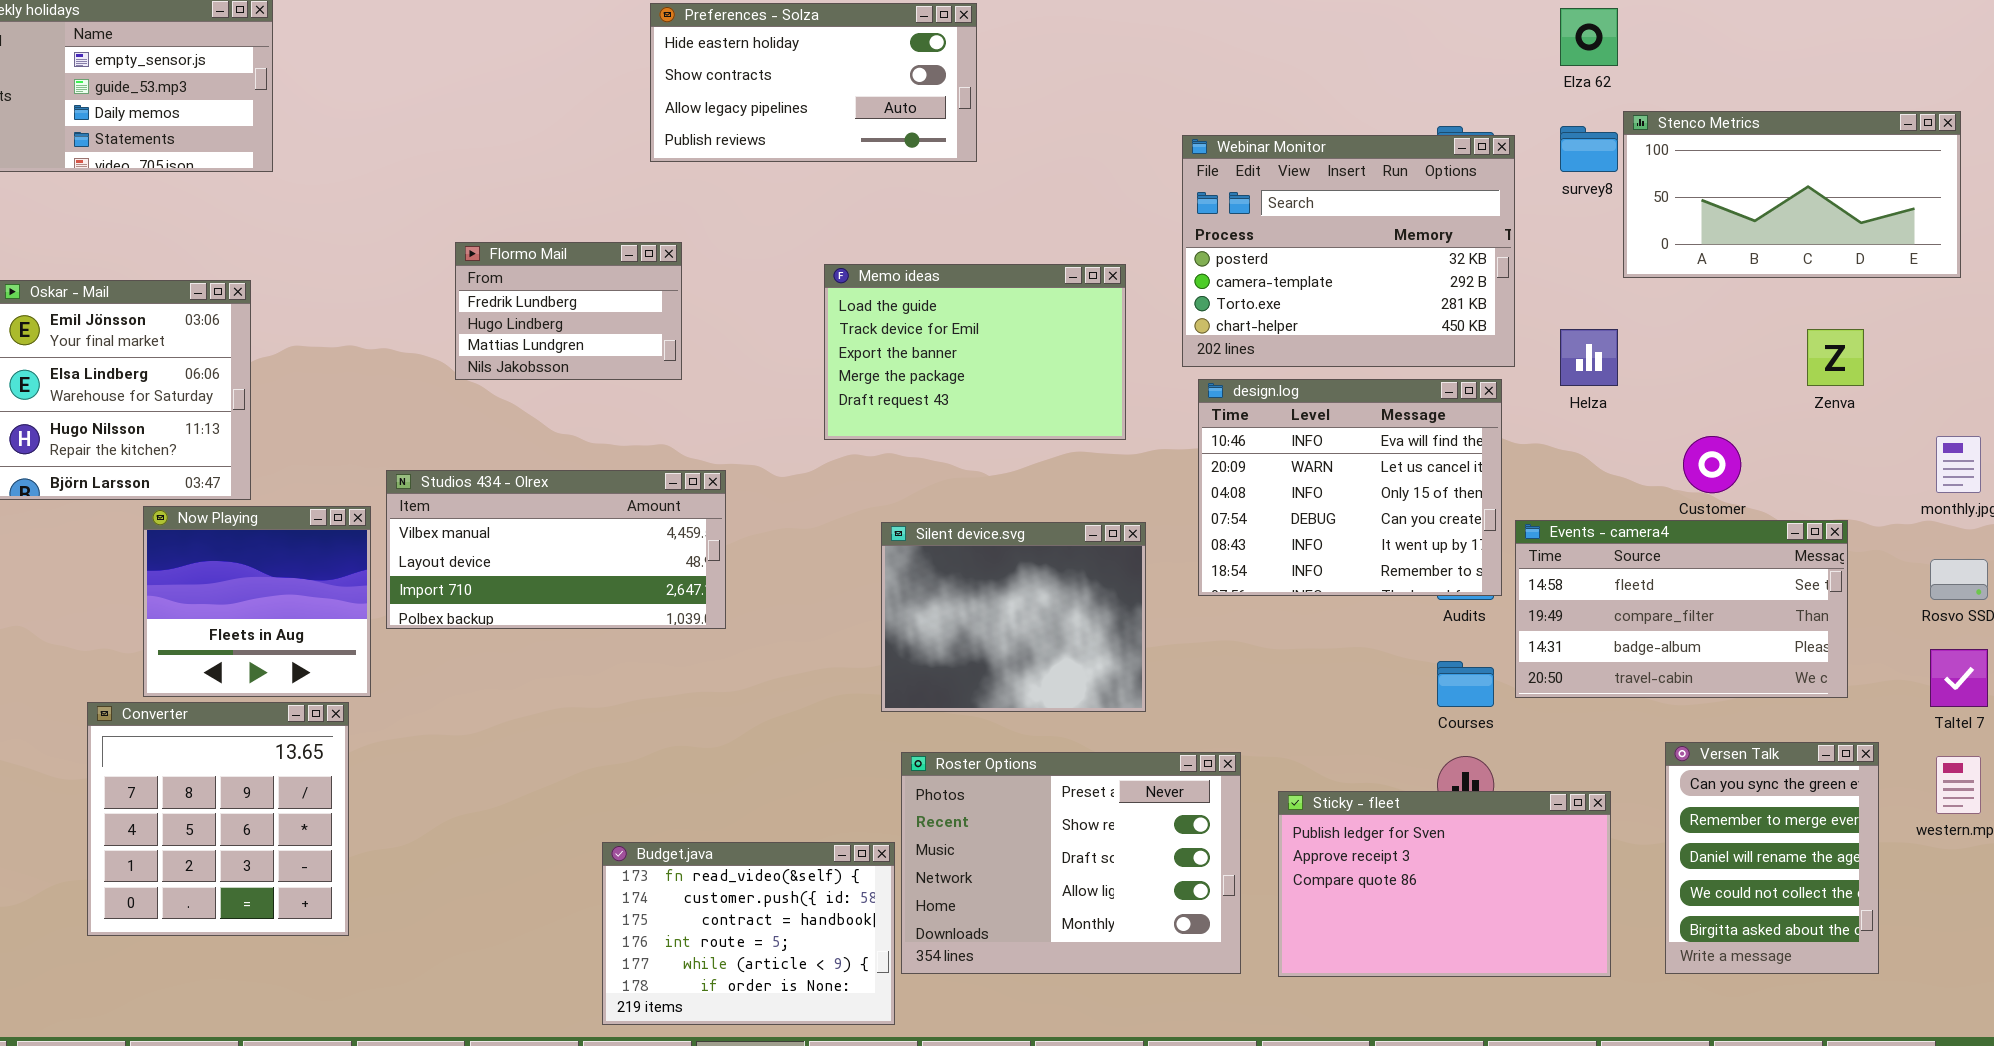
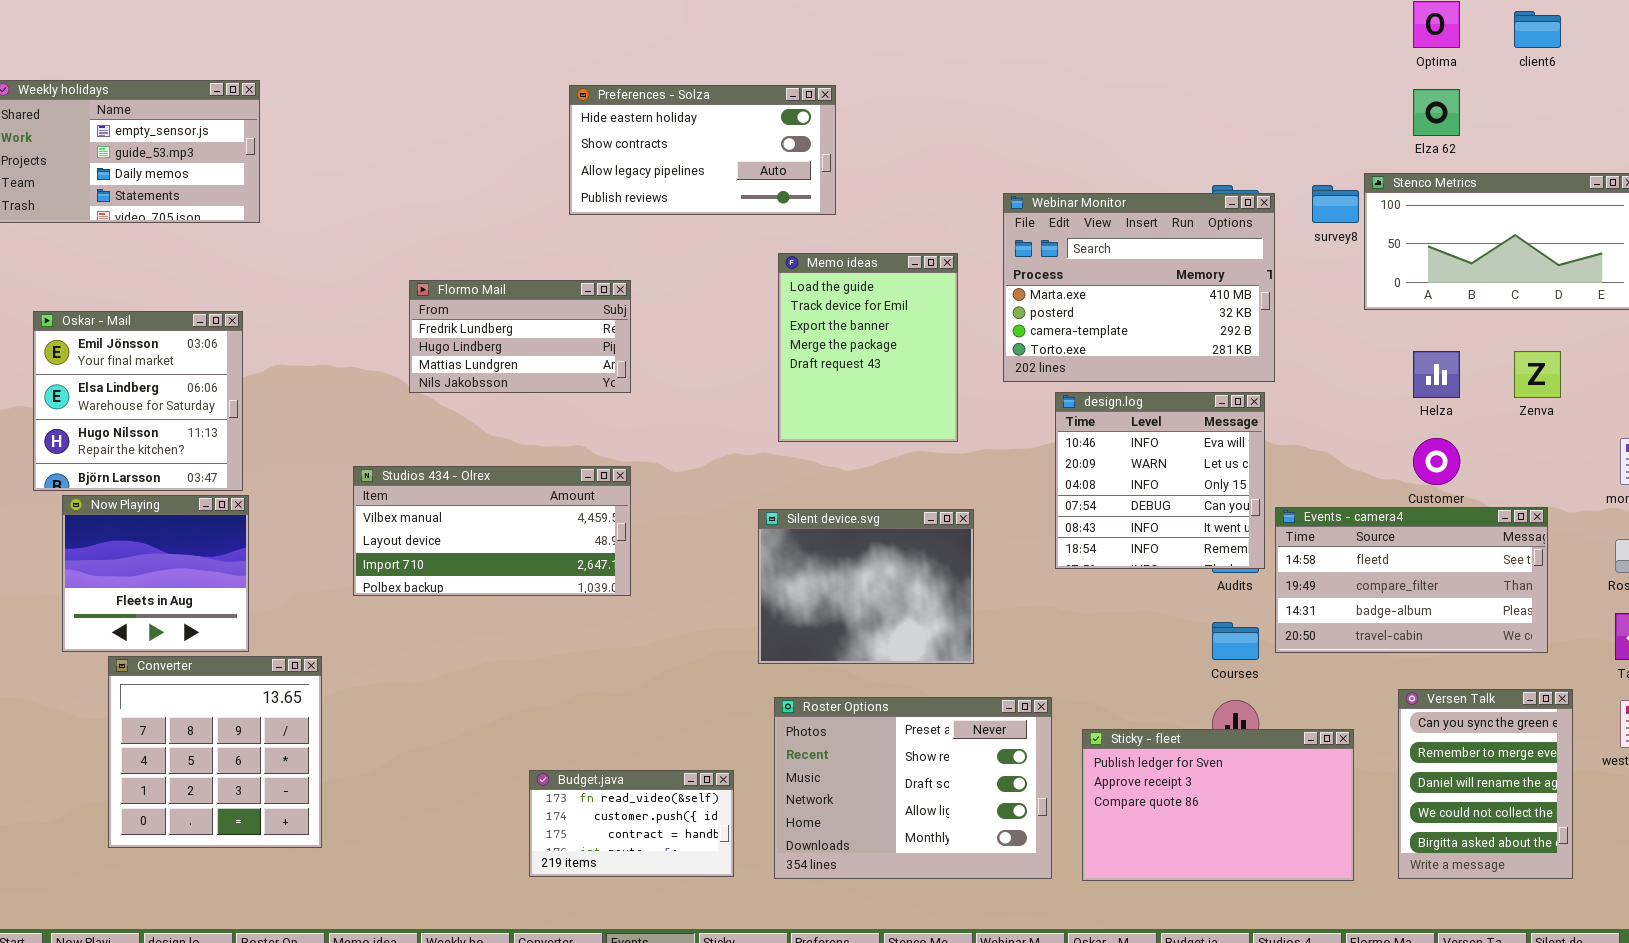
Elza 62: [1560,8,1618,66] -> [1413,89,1460,136], moved
Webinar Monitor: [1182,135,1515,367] -> [1003,193,1275,382], scrolled up 1 row
Flormo Mail: [455,242,682,380] -> [409,280,631,393], resized
Memo ideas: [824,264,1126,440] -> [778,253,958,442], resized
Helza: [1560,329,1618,386] -> [1413,351,1460,398], moved
design.log: [1198,379,1502,596] -> [1055,392,1265,569], resized
Now Playing: [143,506,371,697] -> [62,495,249,652], moved
Budget.java: [602,842,895,1025] -> [529,770,734,877], resized

